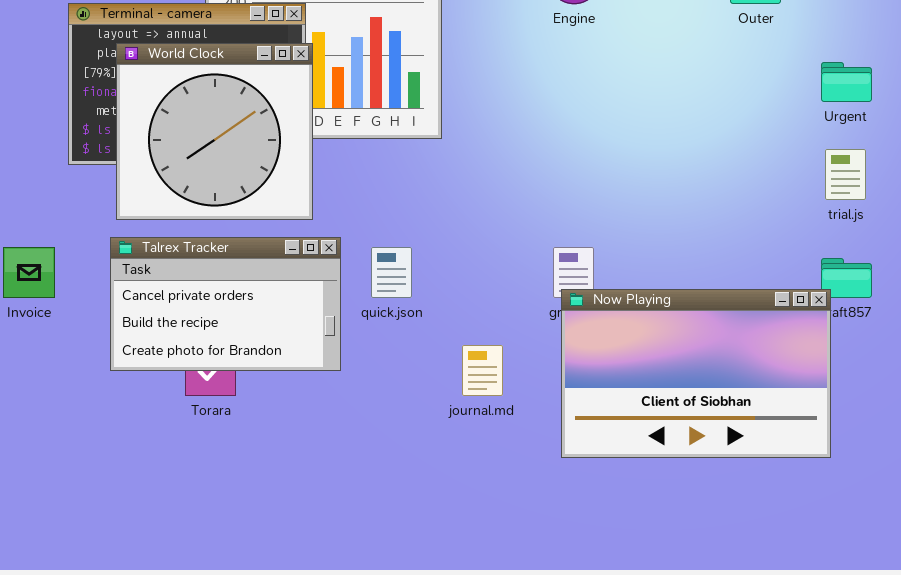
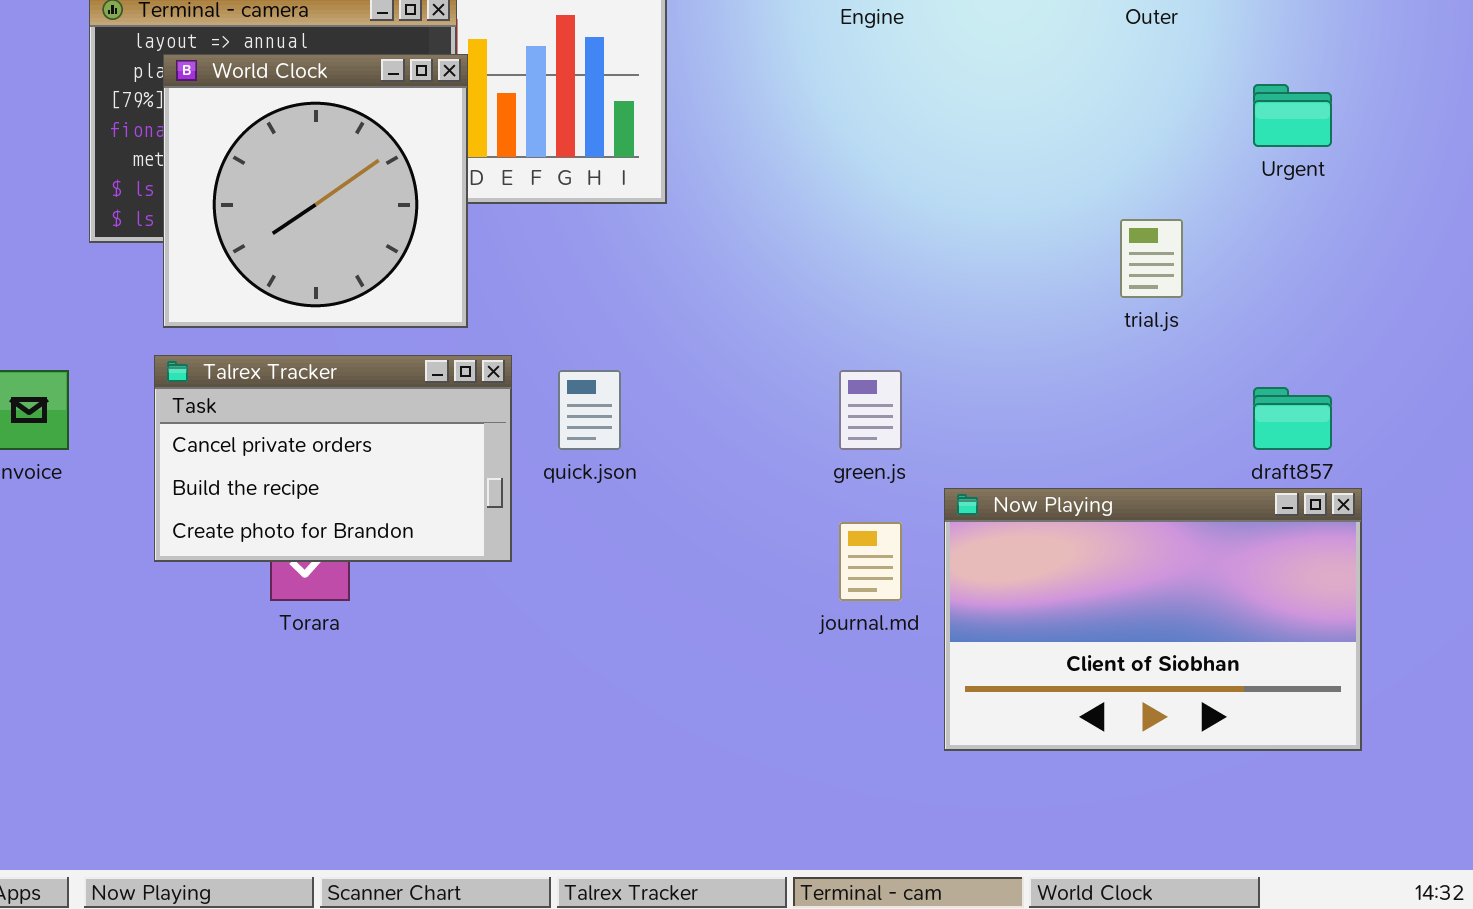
trial.js: [825,149,866,200] -> [1120,219,1183,298], moved
Now Playing: [561,289,831,458] -> [944,488,1362,751], moved
journal.md: [462,345,503,396] -> [839,522,902,601], moved

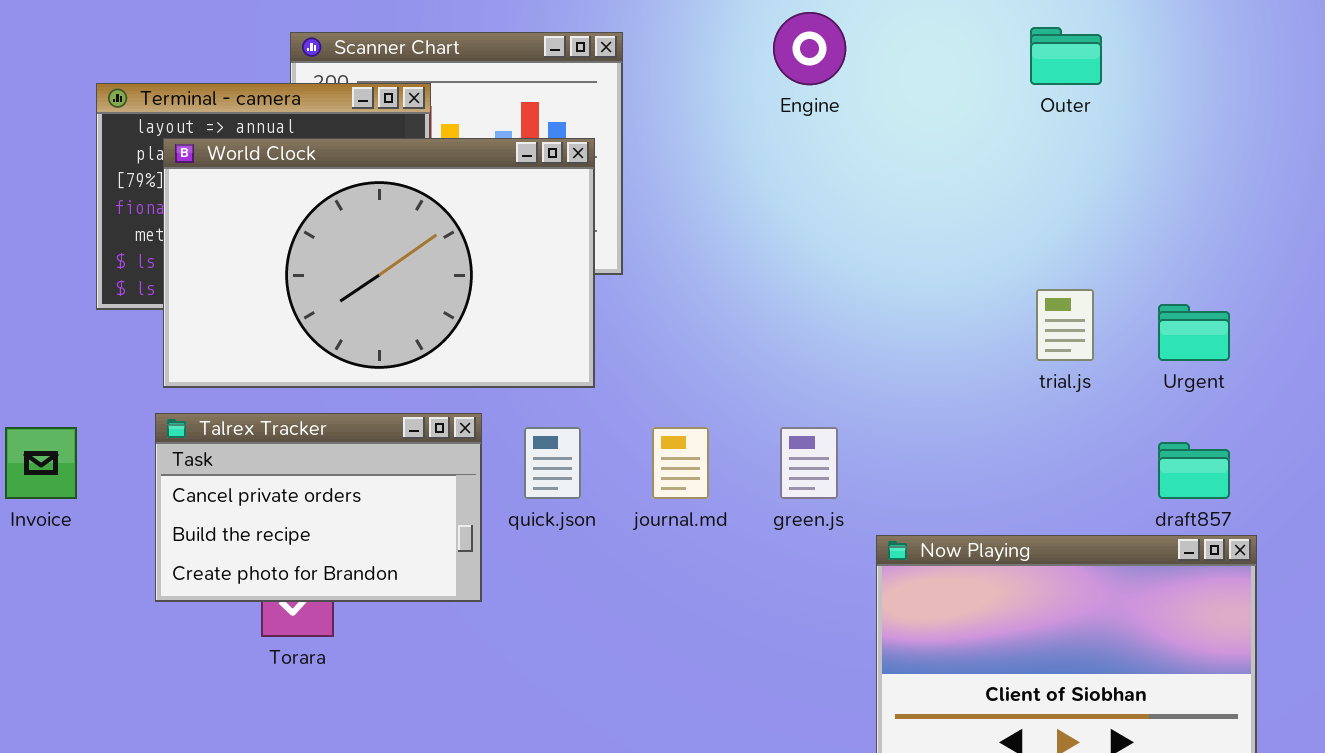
World Clock: [163,54,468,328] -> [163,138,595,388], resized
Urgent: [1253,84,1332,147] -> [1158,304,1230,361], moved
journal.md: [839,522,902,601] -> [652,427,709,499], moved

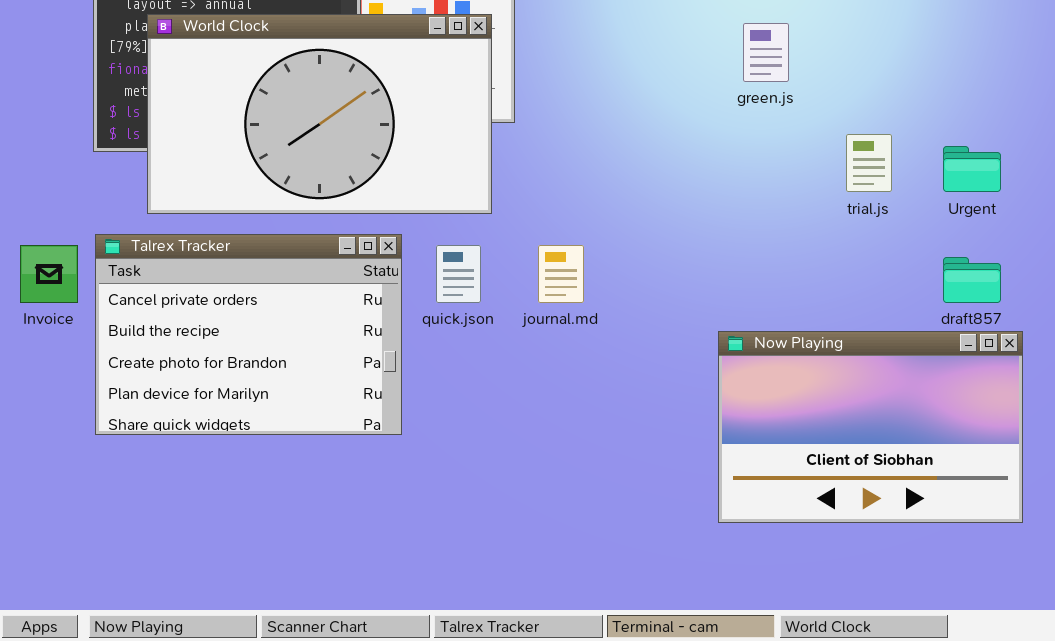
Talrex Tracker: [155,413,482,602] -> [95,234,402,435], resized
green.js: [780,427,838,499] -> [743,23,789,82], moved

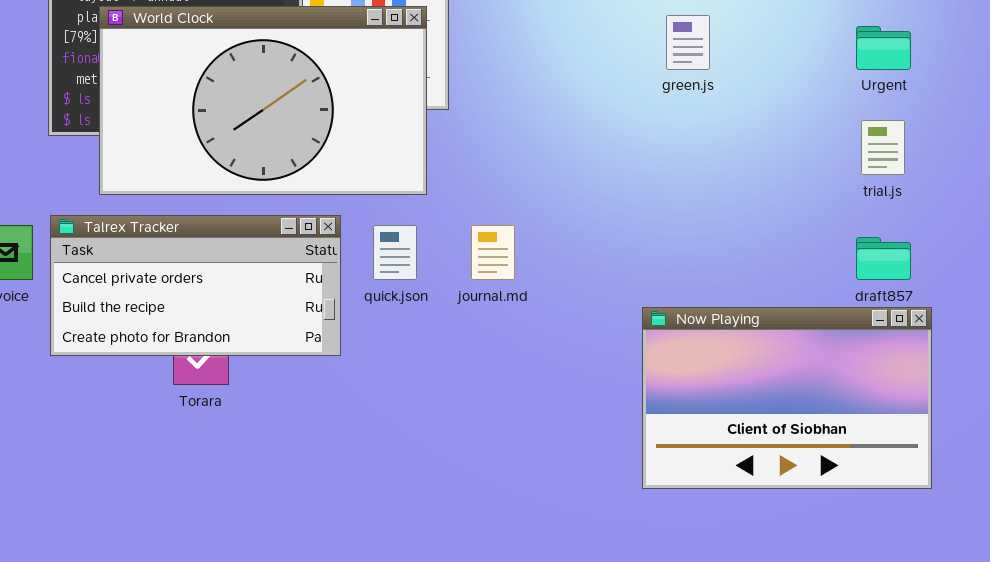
trial.js: [846,134,892,192] -> [861,120,905,175], moved
Urgent: [943,146,1001,192] -> [856,26,911,70], moved
Talrex Tracker: [95,234,402,435] -> [50,215,341,356], resized

